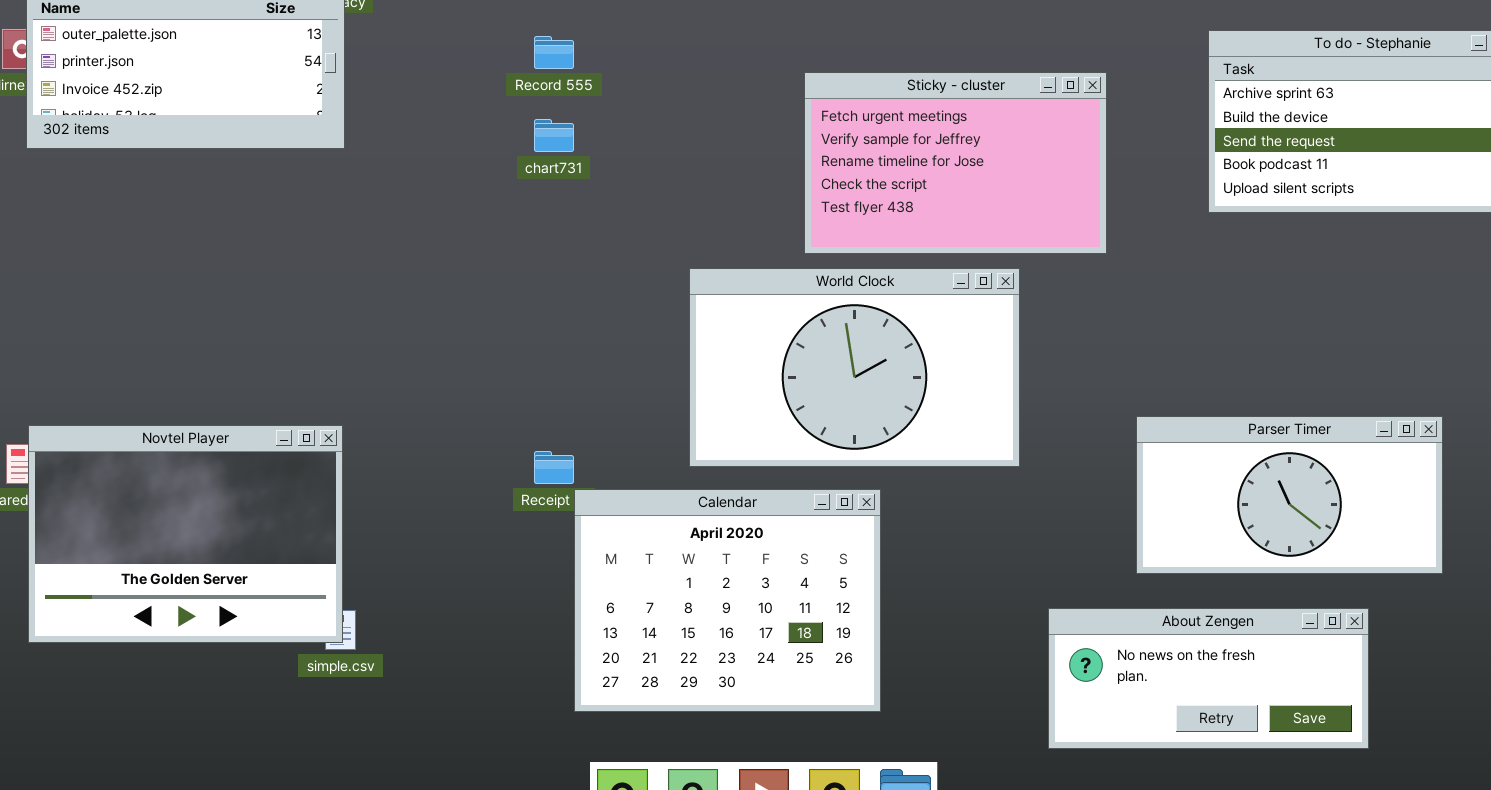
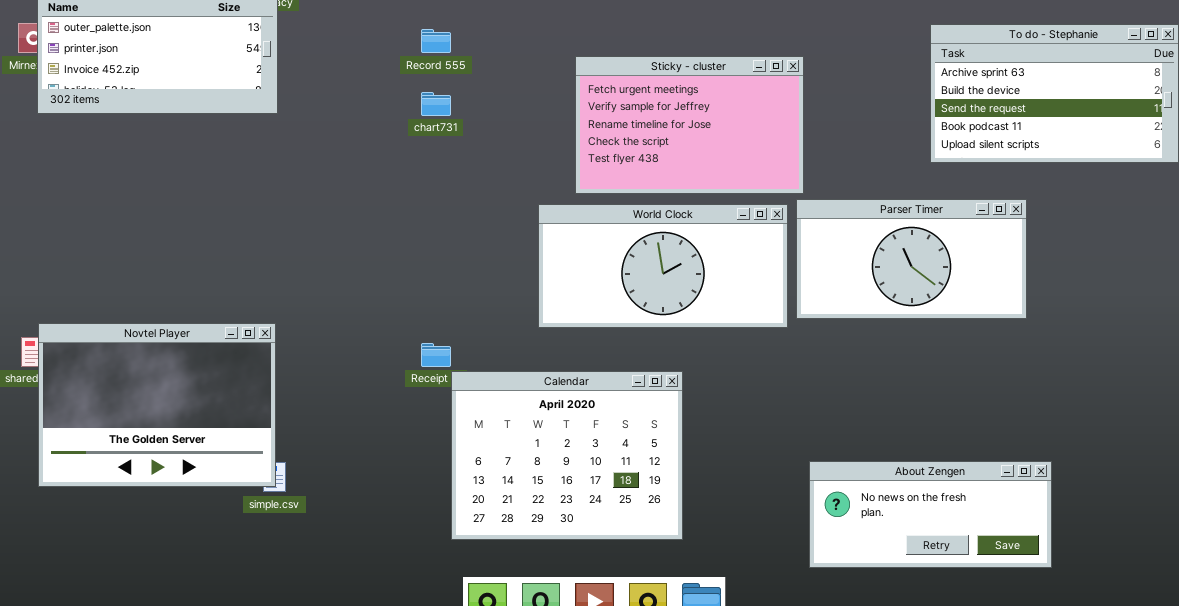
Sticky - cluster: [804,72,1107,254] -> [575,56,804,194], moved
World Clock: [689,268,1020,467] -> [538,204,788,328], resized
Parser Timer: [1136,416,1443,574] -> [796,199,1027,319], moved

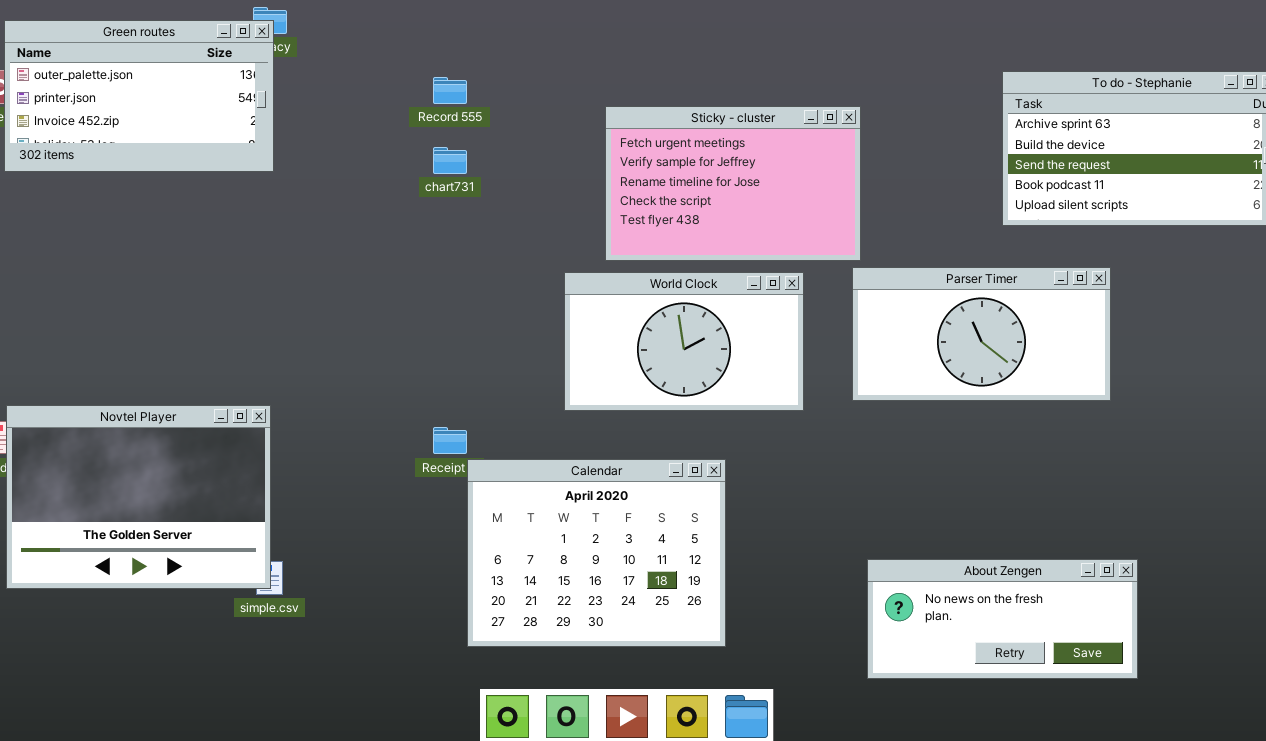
World Clock: [538,204,788,328] -> [564,272,804,411], resized

